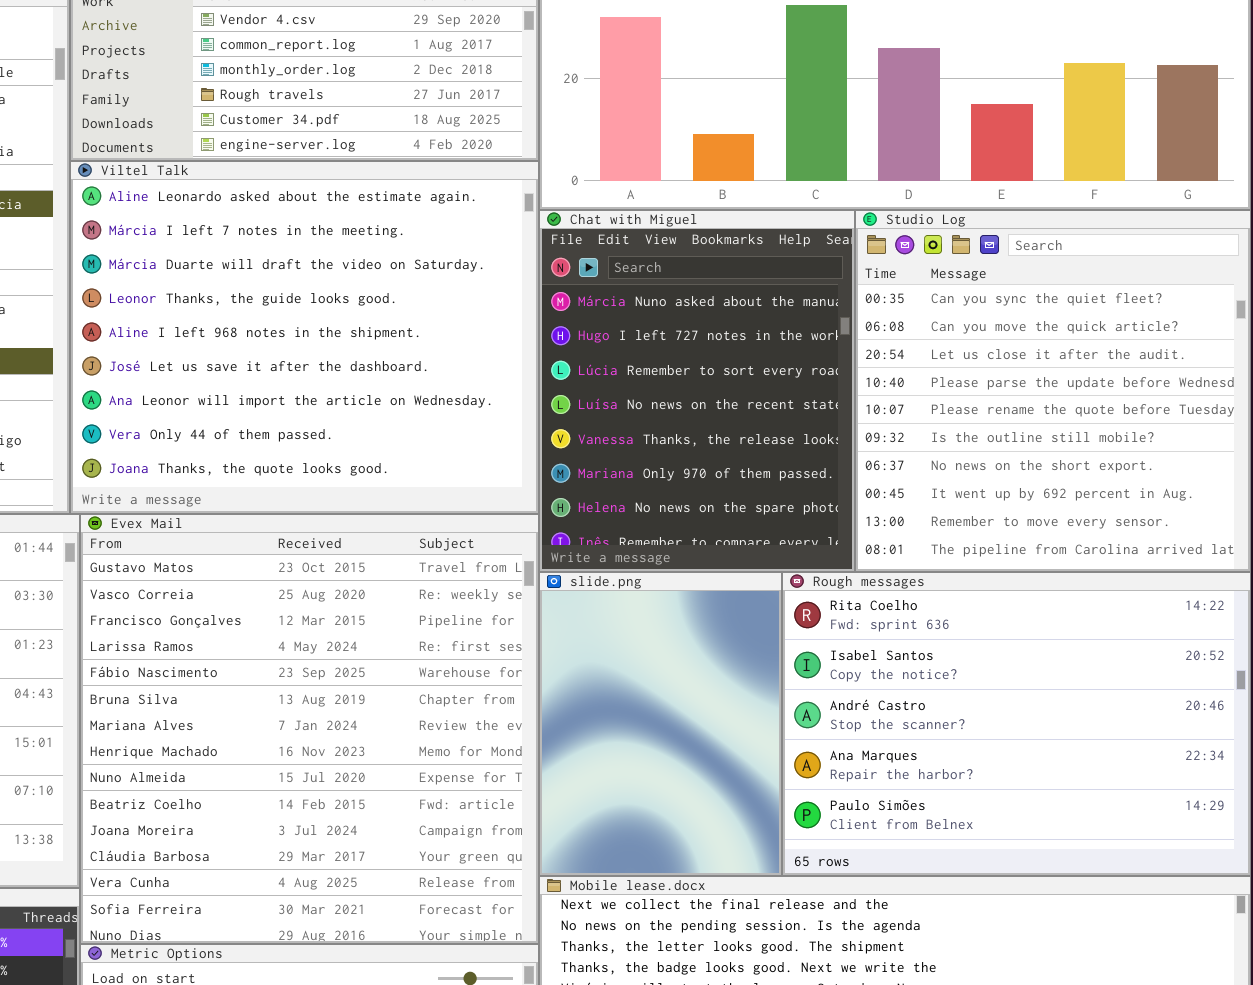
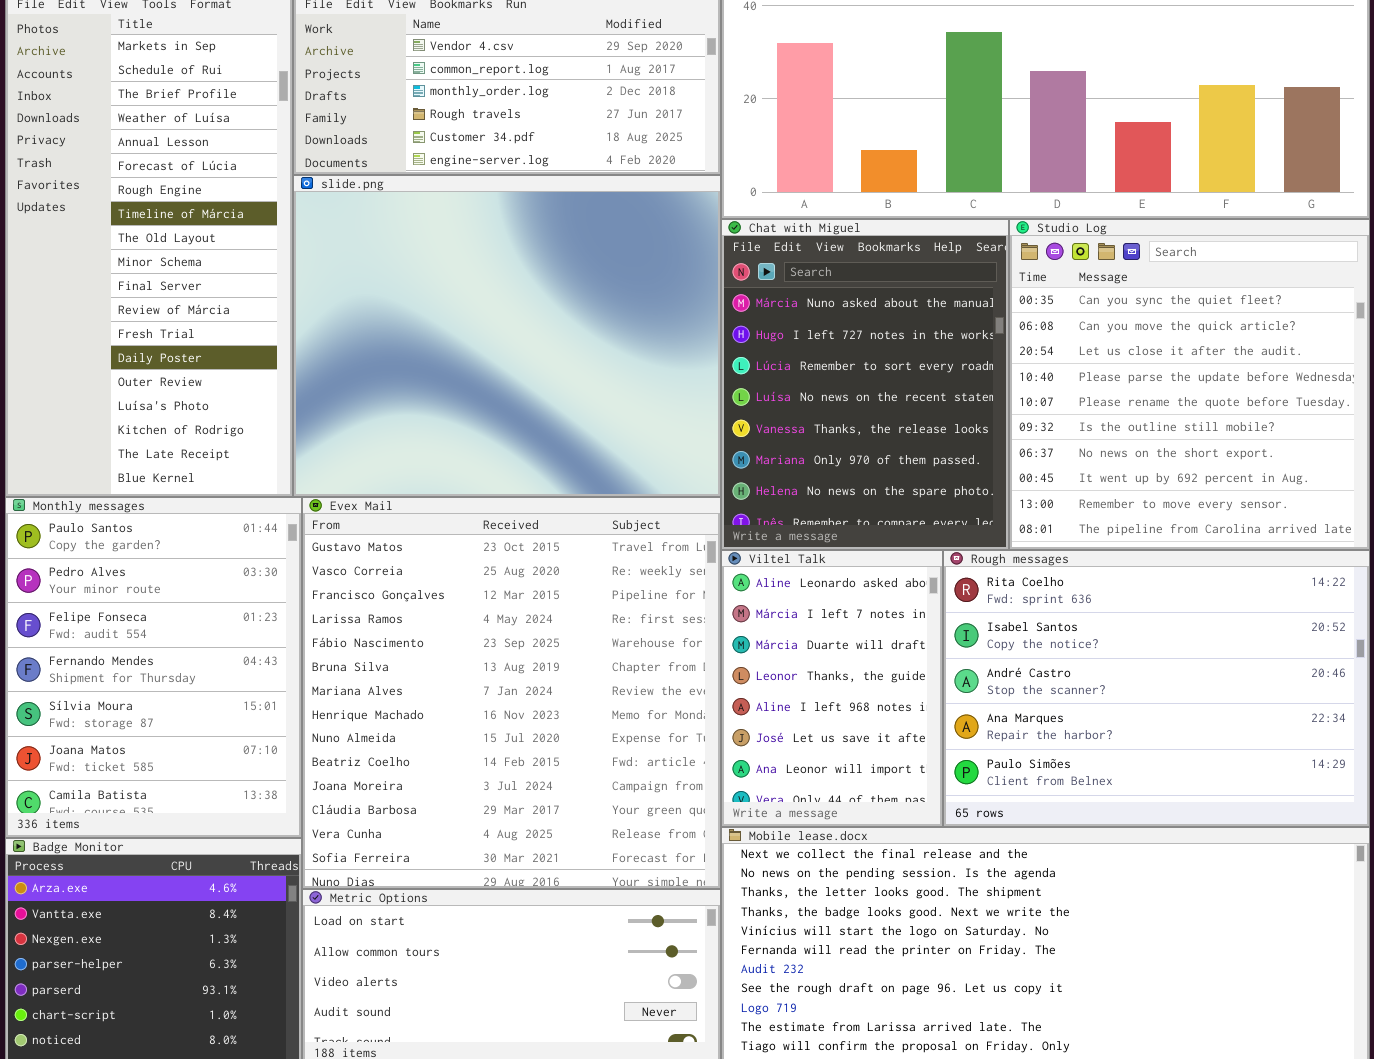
Viltel Talk: [70,161,539,514] -> [721,550,943,827], moved, resized
slide.png: [539,572,782,876] -> [293,175,721,497], moved, resized

